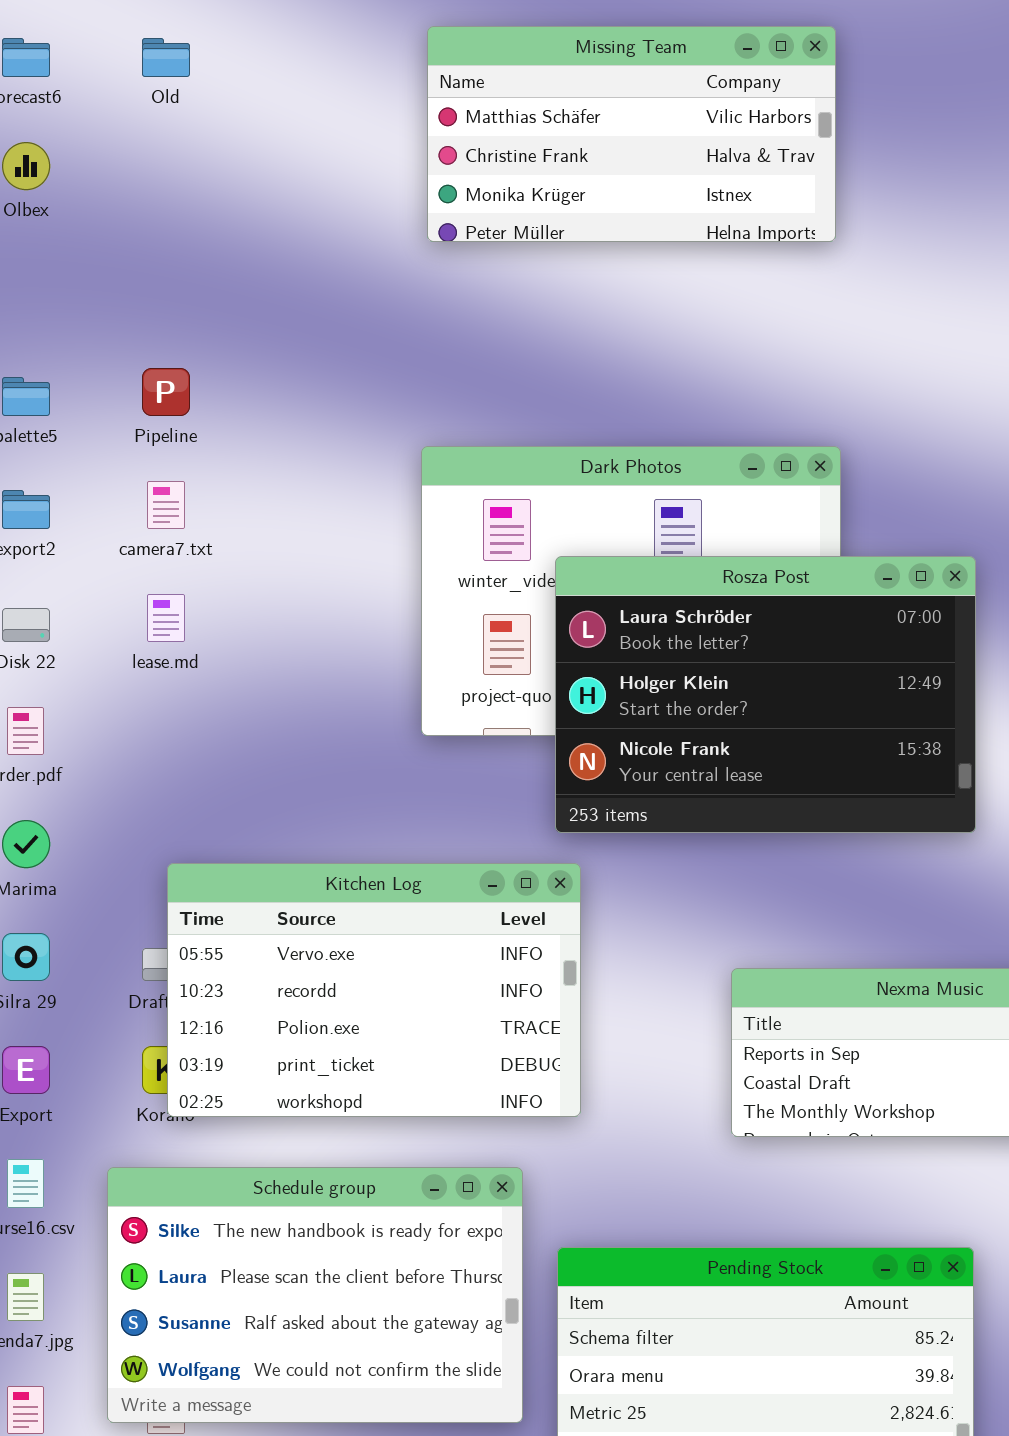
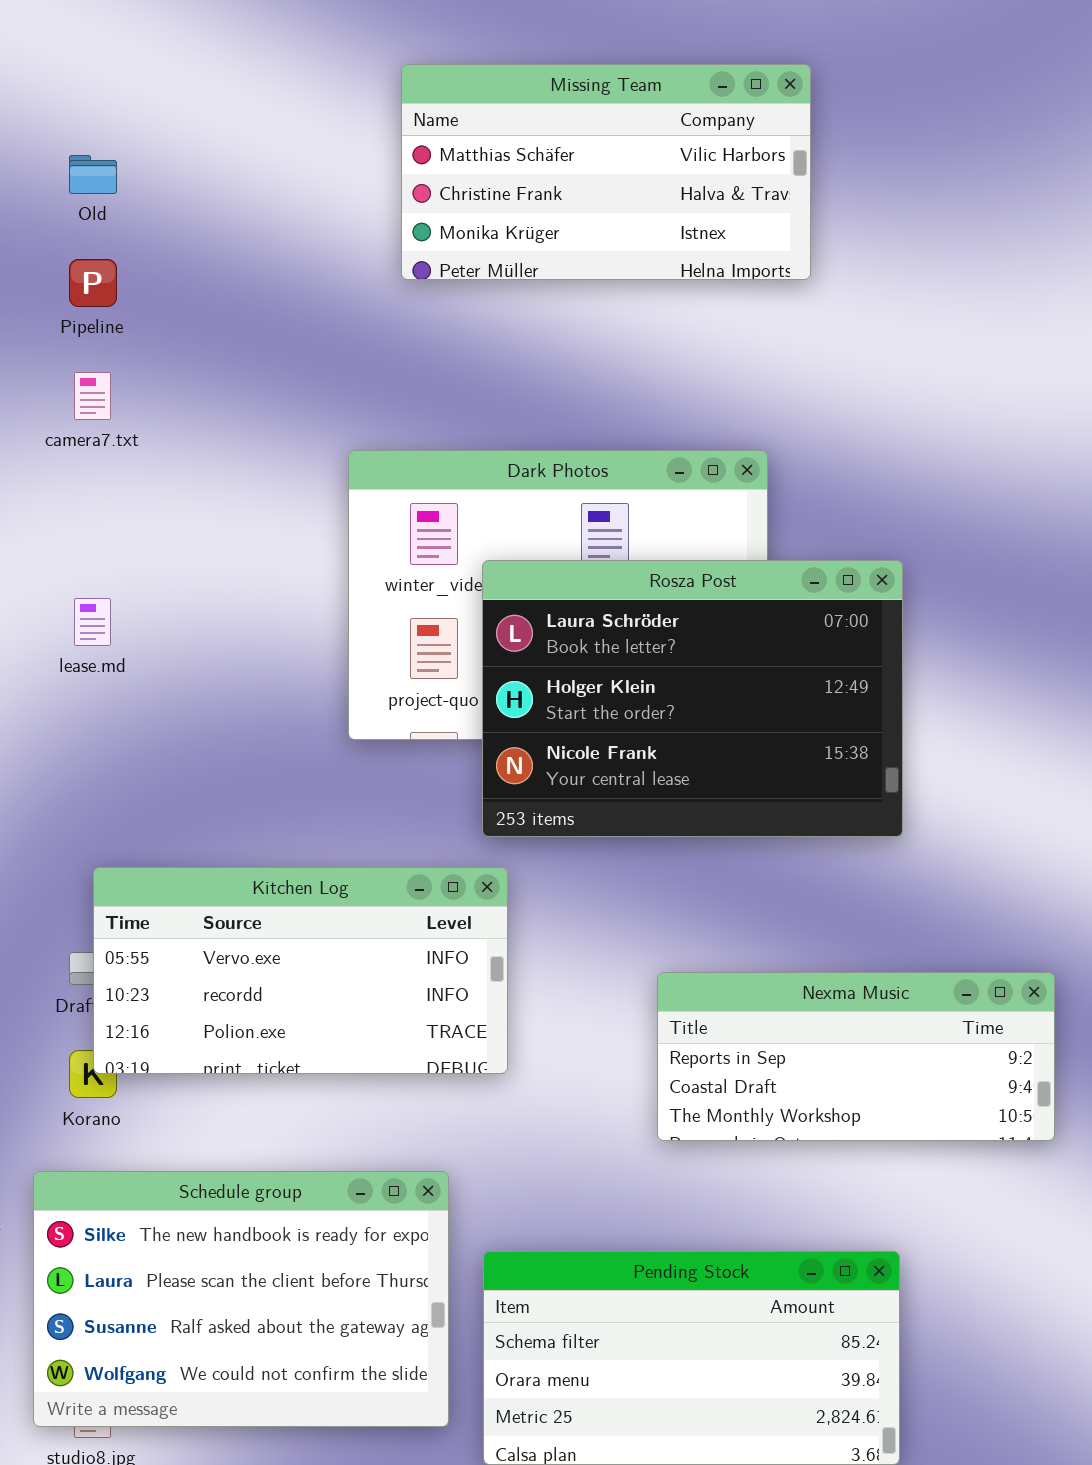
Missing Team: [427,26,836,242] -> [401,64,811,280], moved
Old: [142,38,190,77] -> [69,155,117,194], moved
Pipeline: [142,368,190,416] -> [69,259,117,307], moved
camera7.txt: [147,481,185,529] -> [74,372,111,420], moved
Kitchen Log: [167,863,581,1117] -> [93,867,508,1074], resized

